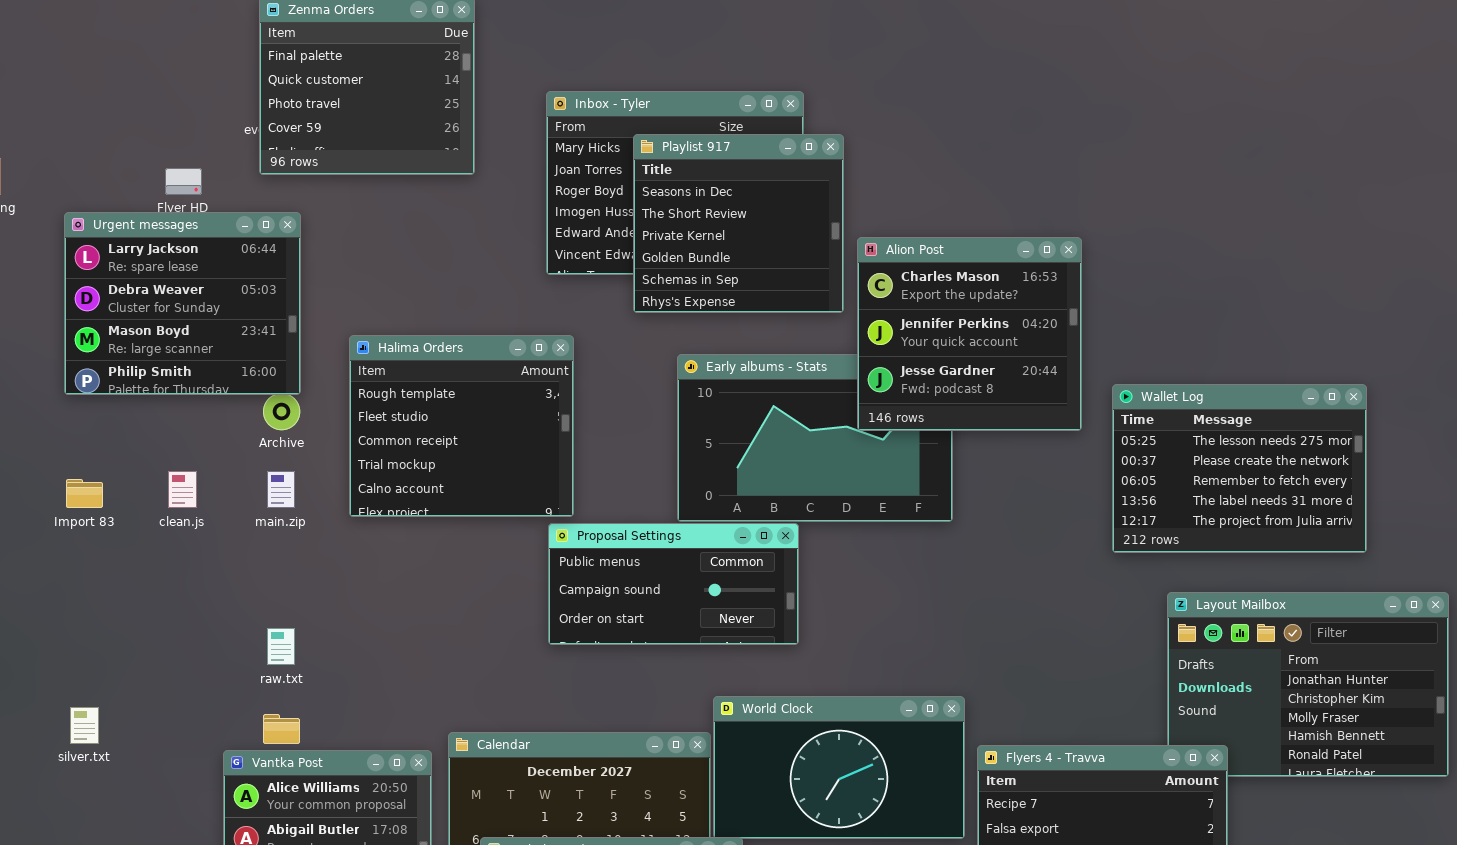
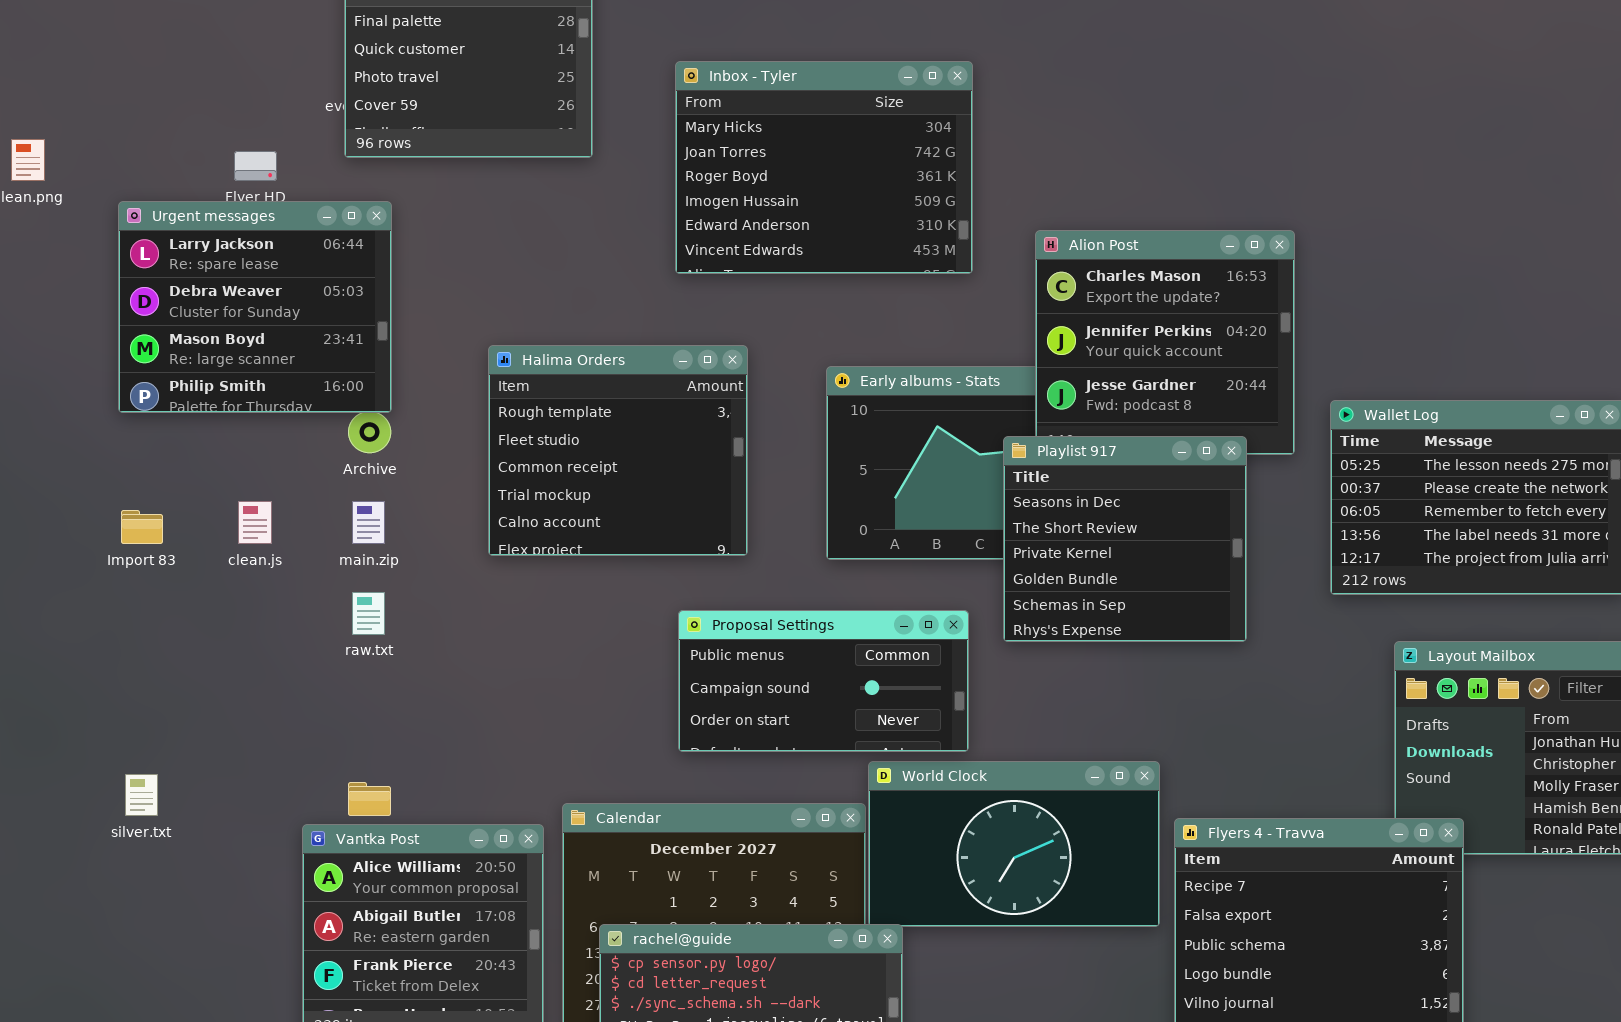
Playlist 917: [633,134,844,313] -> [1003,436,1247,642], moved
Halima Orders: [349,335,574,517] -> [488,345,748,556], moved
Proposal Settings: [548,523,799,645] -> [678,610,969,752], moved
raw.txt: [267,628,295,665] -> [352,592,385,635], moved

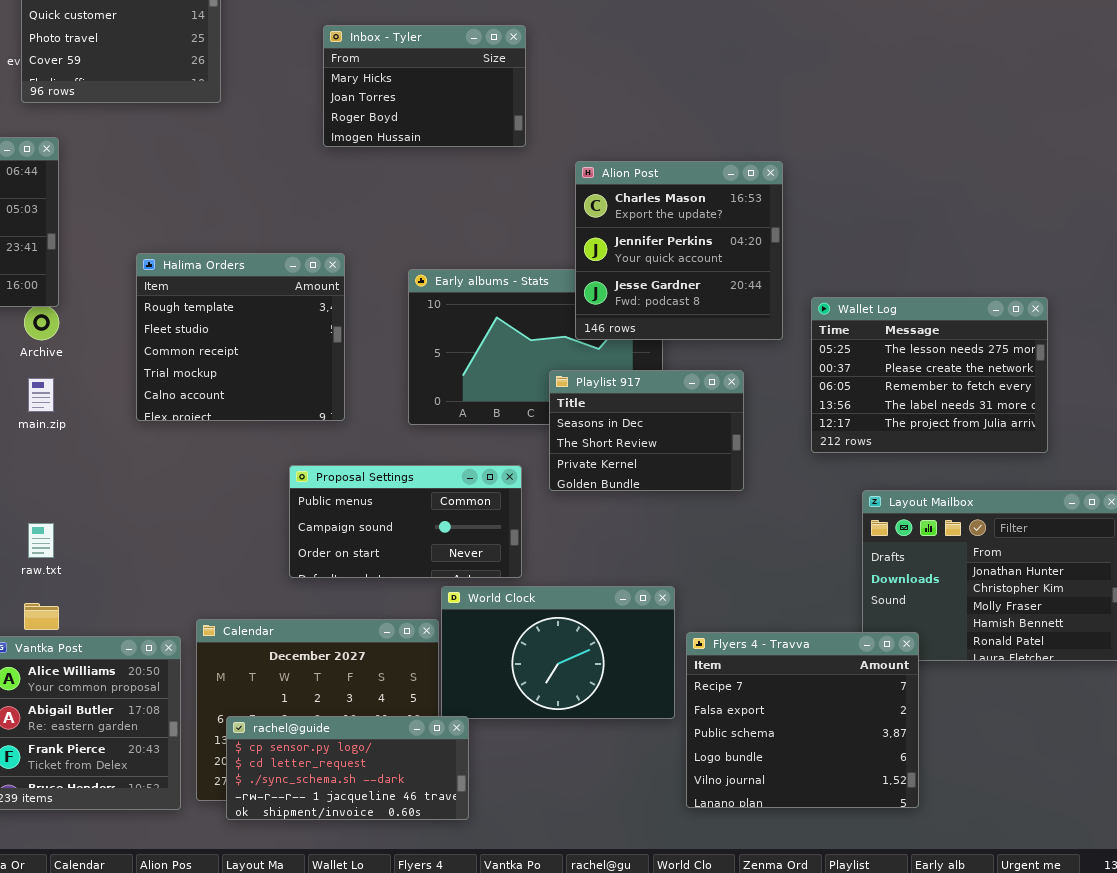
Inbox - Tyler: [675,61,973,274] -> [323,25,526,147], resized
Playlist 917: [1003,436,1247,642] -> [549,370,744,491], resized
raw.txt: [352,592,385,635] -> [28,523,54,558], moved

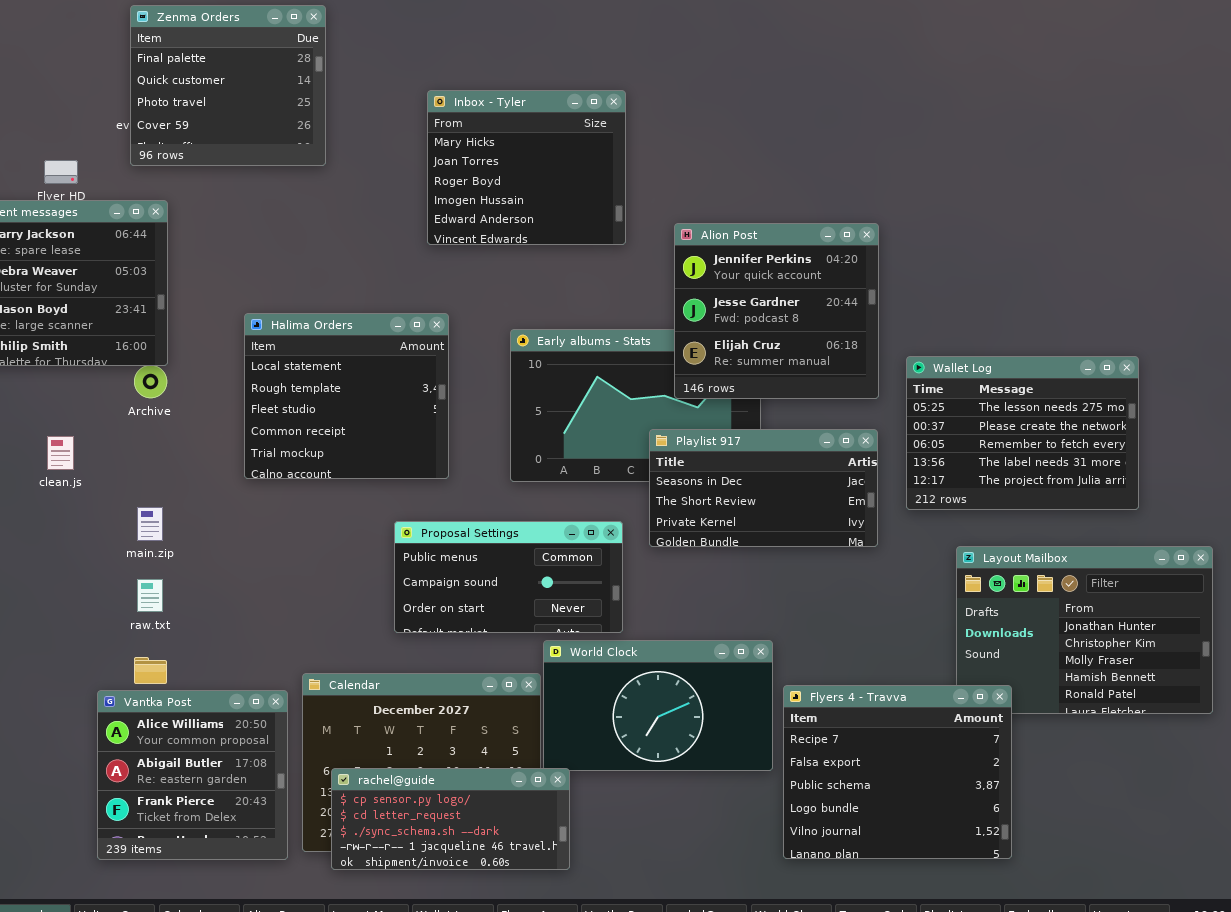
Inbox - Tyler: [323,25,526,147] -> [427,90,626,245], resized
Alion Post: [575,161,783,340] -> [674,223,879,399], scrolled down 1 row
Halima Orders: [136,253,345,421] -> [244,313,449,479], scrolled up 1 row
Playlist 917: [549,370,744,491] -> [649,429,878,547], resized
main.zip: [28,378,54,412] -> [137,507,163,541], moved

